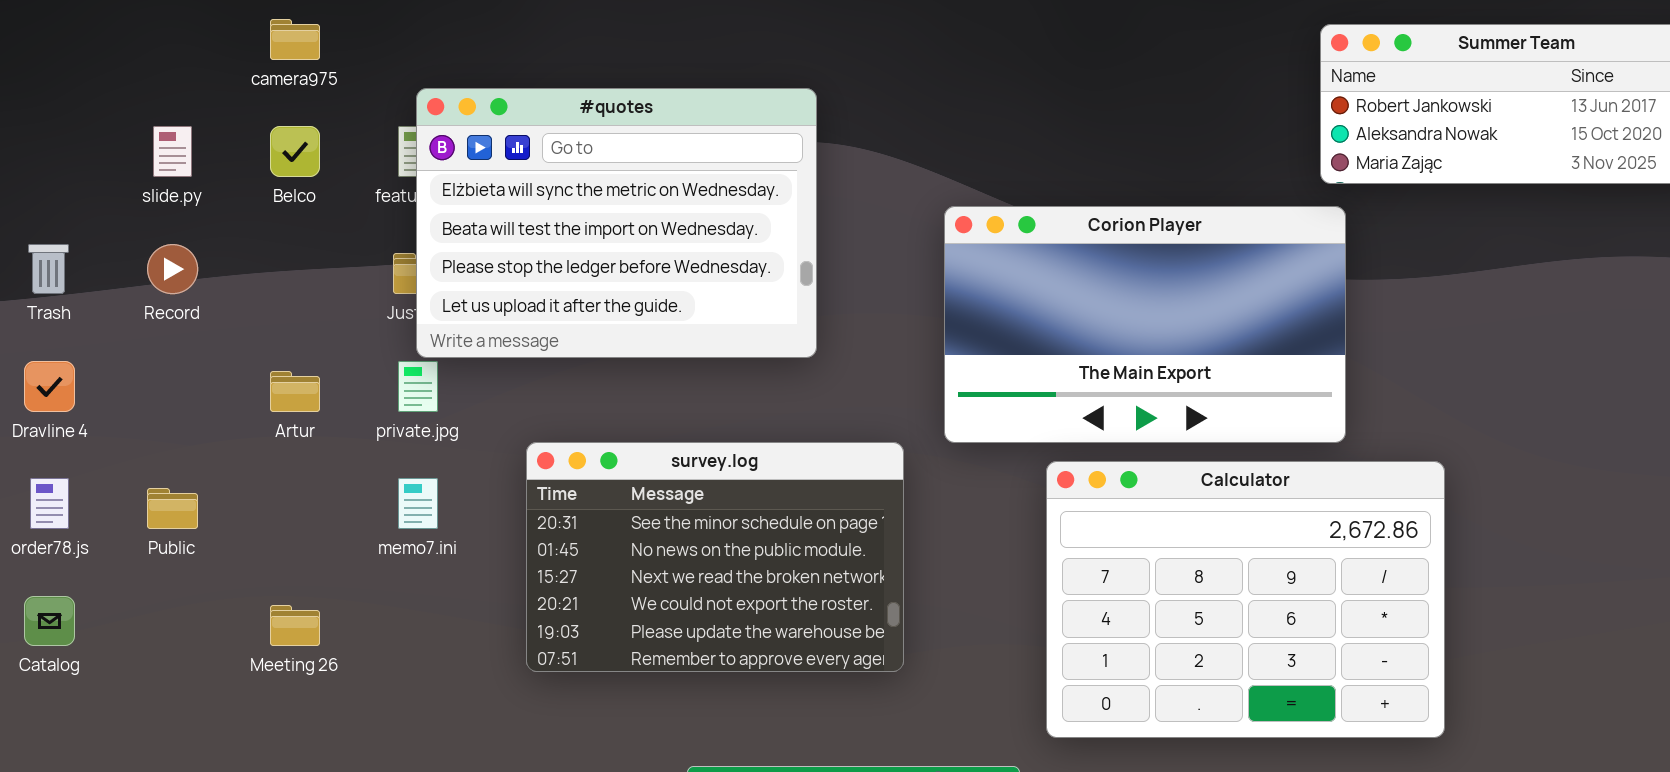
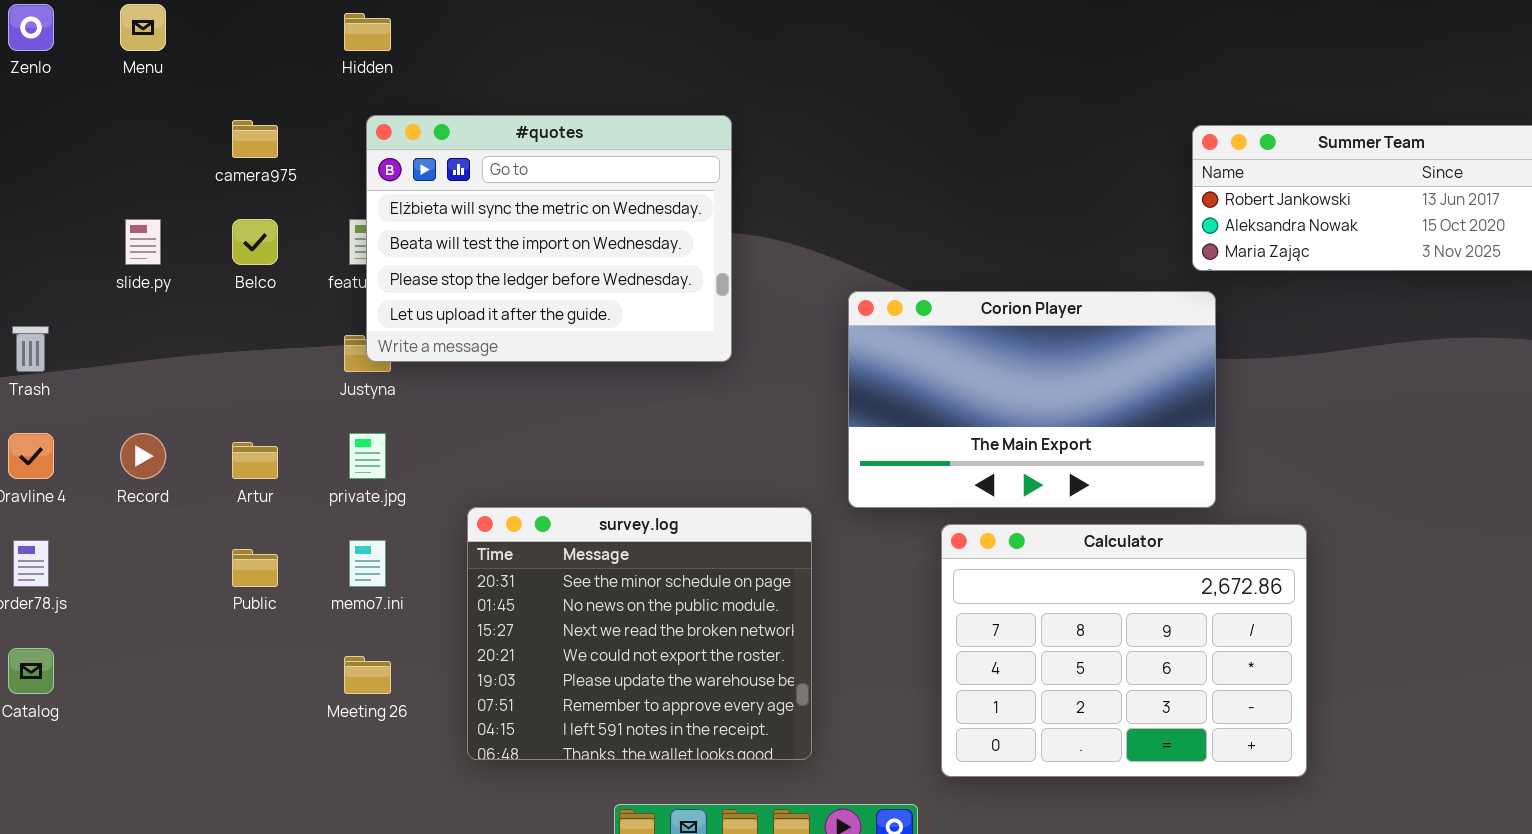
#quotes: [416,88,817,358] -> [366,115,732,362], moved
Record: [147,244,198,294] -> [120,433,166,479], moved
survey.log: [526,442,904,672] -> [467,507,812,760], resized
Public: [147,488,198,529] -> [232,549,278,587], moved
Meeting 26: [270,605,320,646] -> [344,656,391,694], moved

